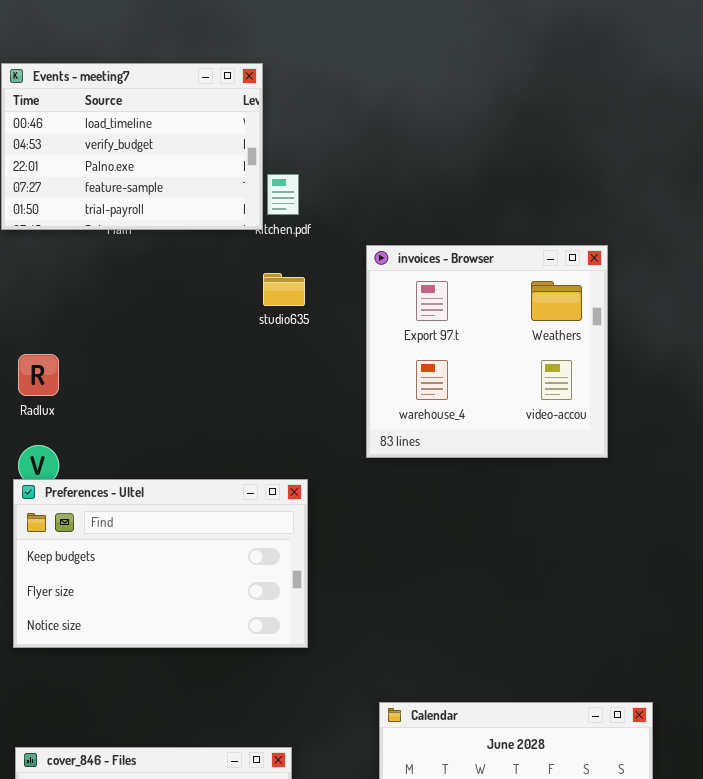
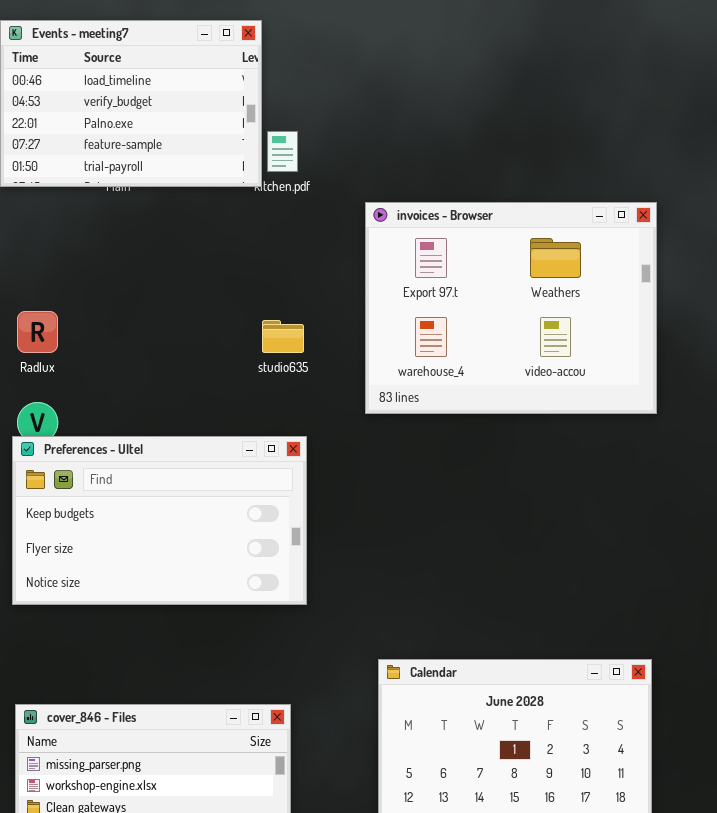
invoices - Browser: [366,245,608,458] -> [365,202,657,414], resized
studio635: [263,273,305,306] -> [262,320,304,353], moved

